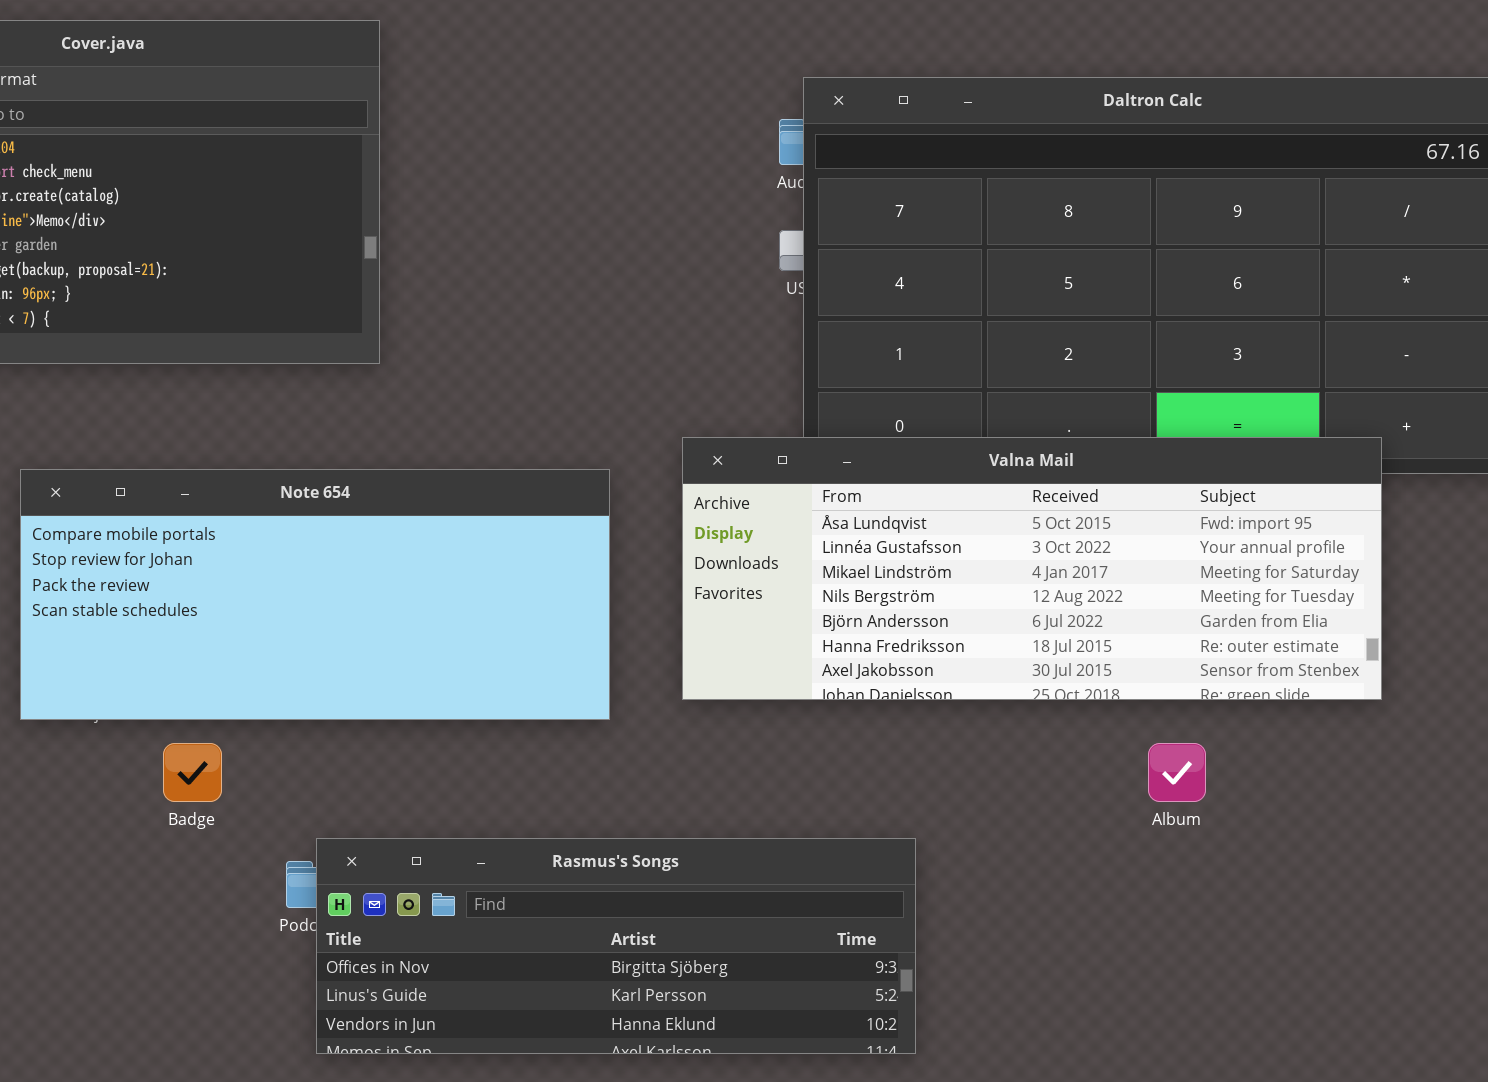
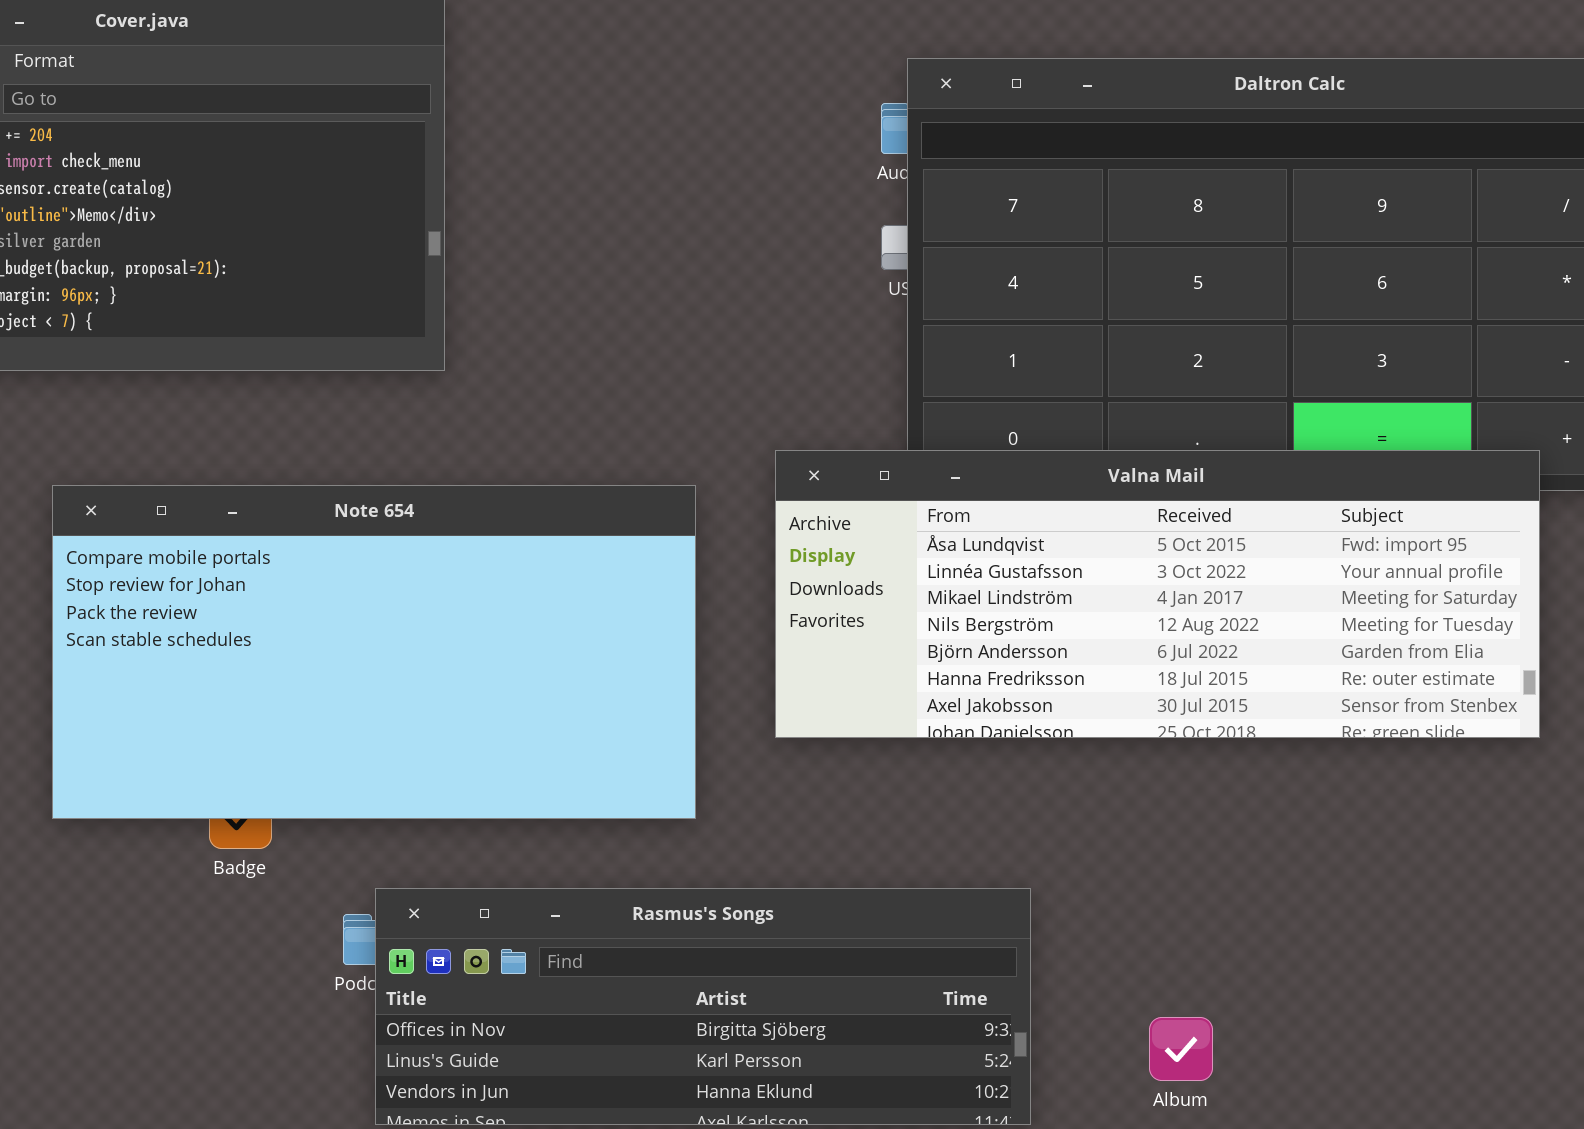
Note 654: [20,469,610,720] -> [52,485,696,819], resized
Album: [1148,743,1206,802] -> [1149,1017,1213,1081], moved

